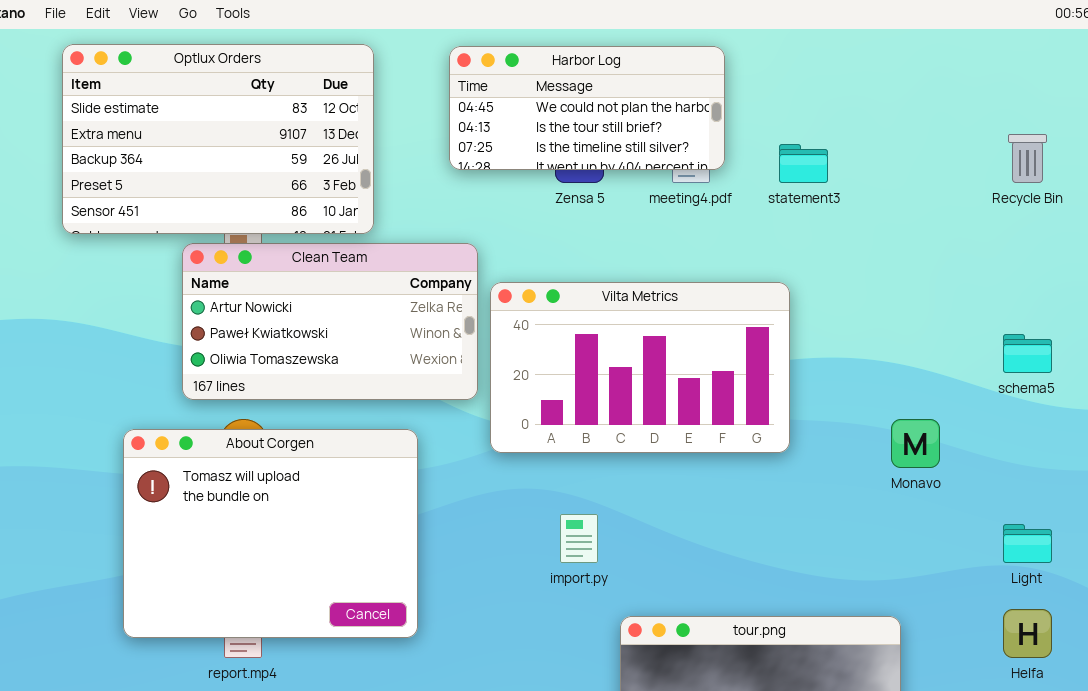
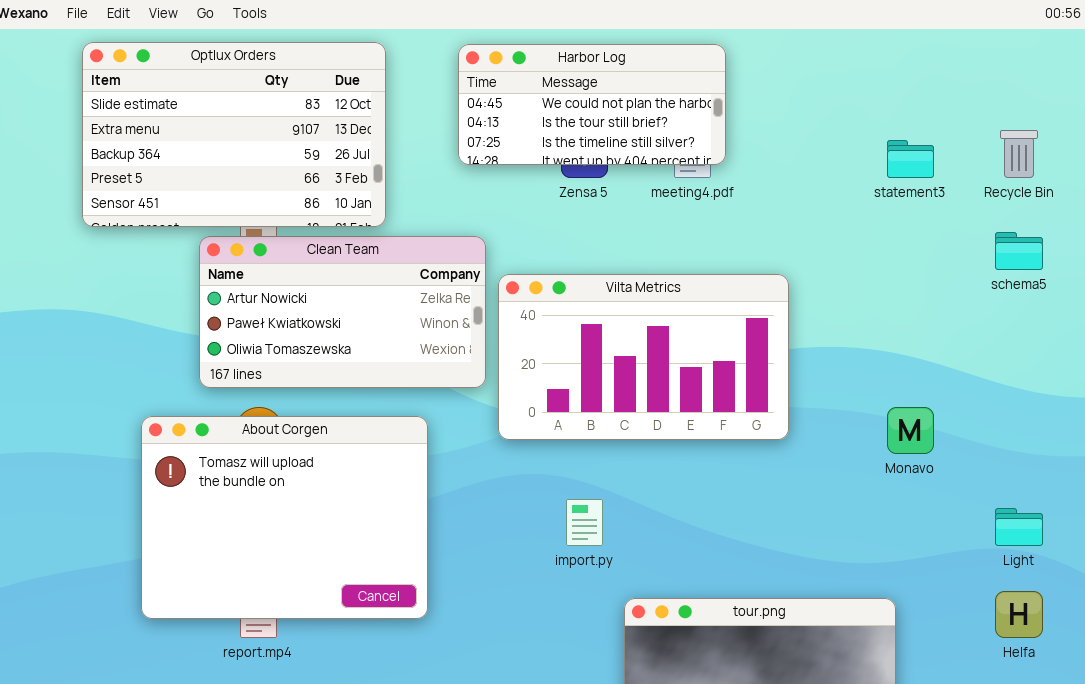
statement3: [779,144,828,183] -> [887,140,934,178], moved
schema5: [1003,334,1052,373] -> [995,232,1043,270], moved

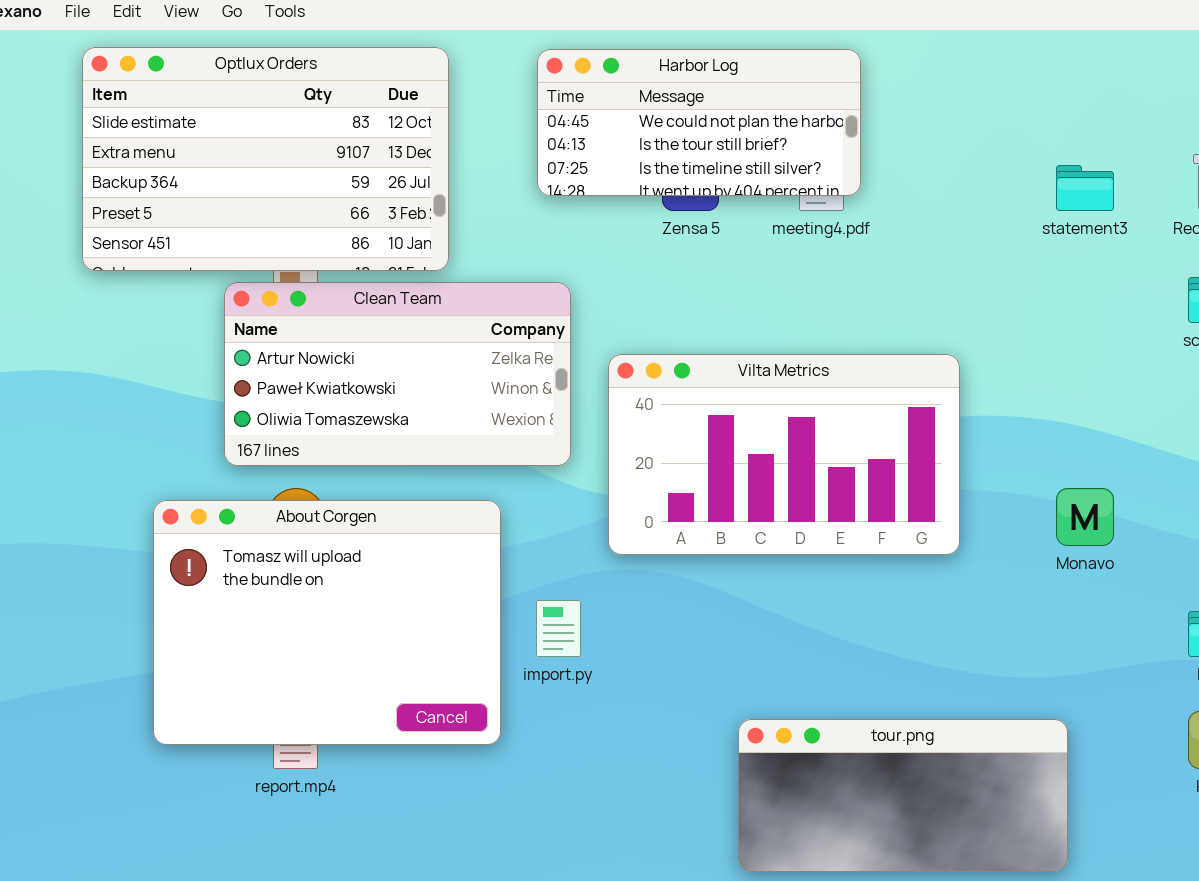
Vilta Metrics: [498,274,789,440] -> [608,354,960,555], moved
import.py: [566,499,603,546] -> [536,600,581,657], moved

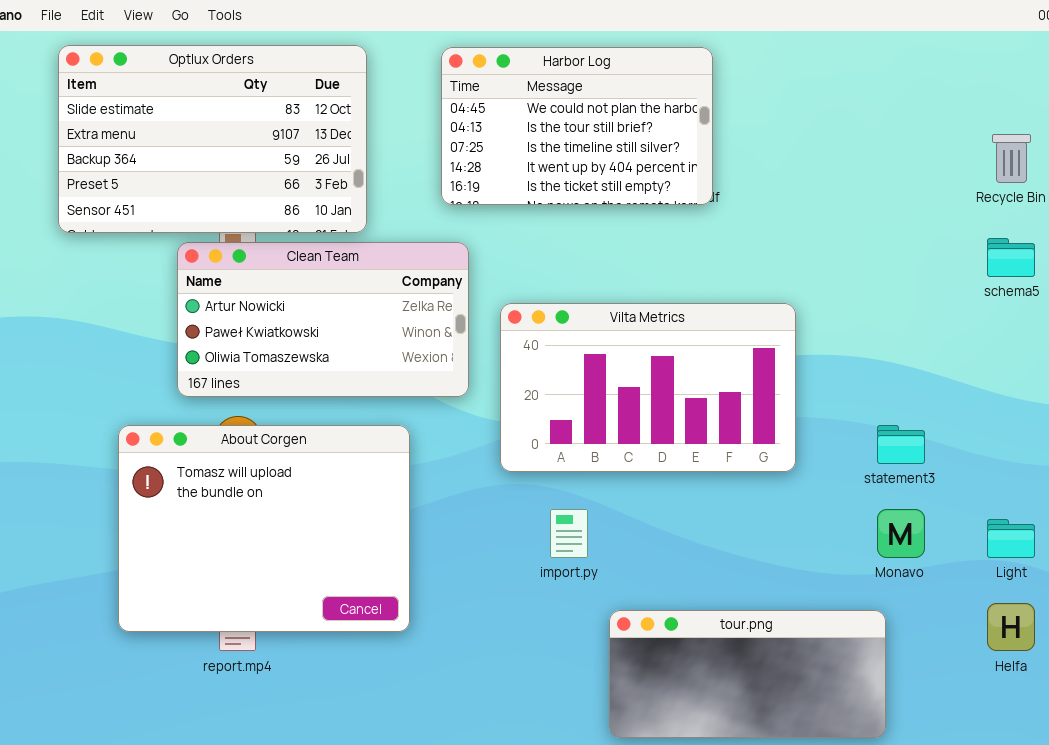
Harbor Log: [537,49,861,196] -> [441,47,713,205], resized
statement3: [1056,165,1114,211] -> [877,425,925,464], moved
Monavo: [1056,488,1114,546] -> [877,509,925,558], moved
import.py: [536,600,581,657] -> [550,509,588,558], moved

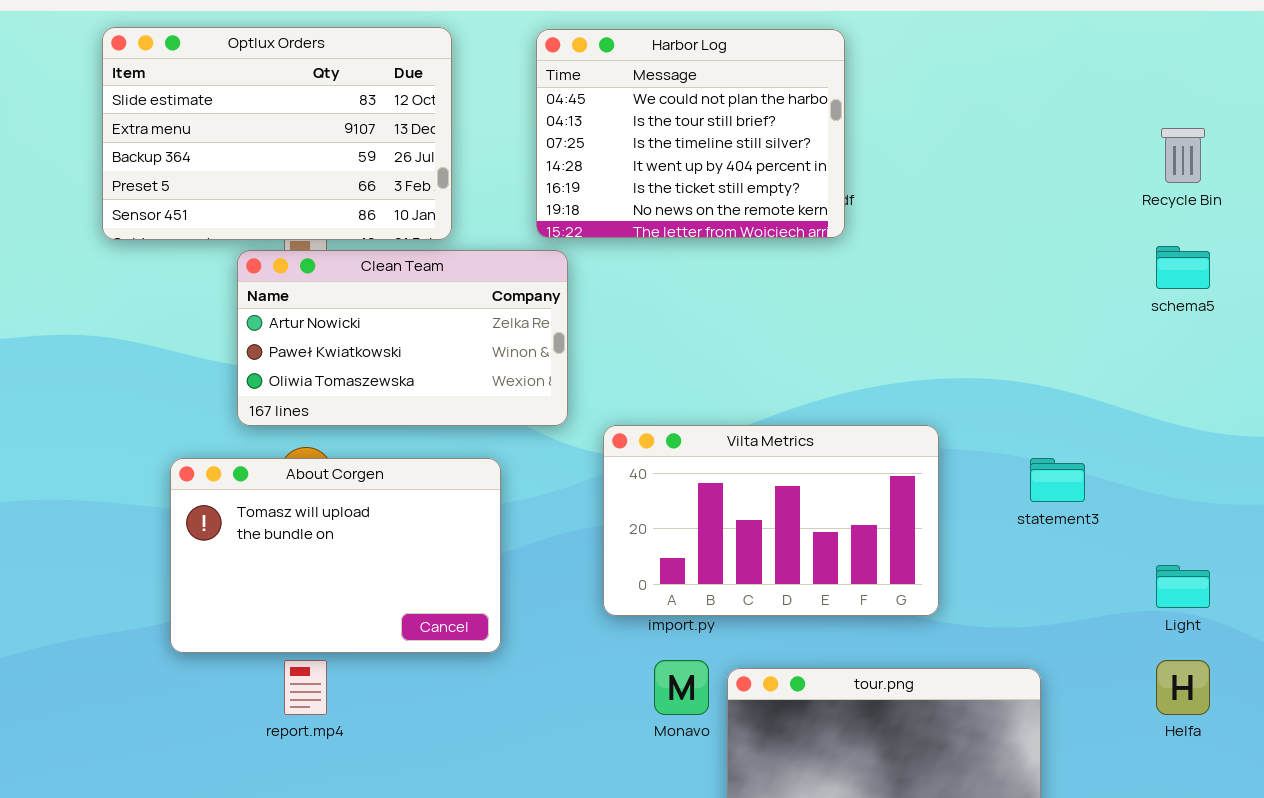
Harbor Log: [441,47,713,205] -> [536,29,845,238], resized
Vilta Metrics: [500,303,796,472] -> [603,425,939,616], moved
About Corgen: [118,425,410,632] -> [170,458,501,653], resized
Monavo: [877,509,925,558] -> [654,660,709,715], moved

